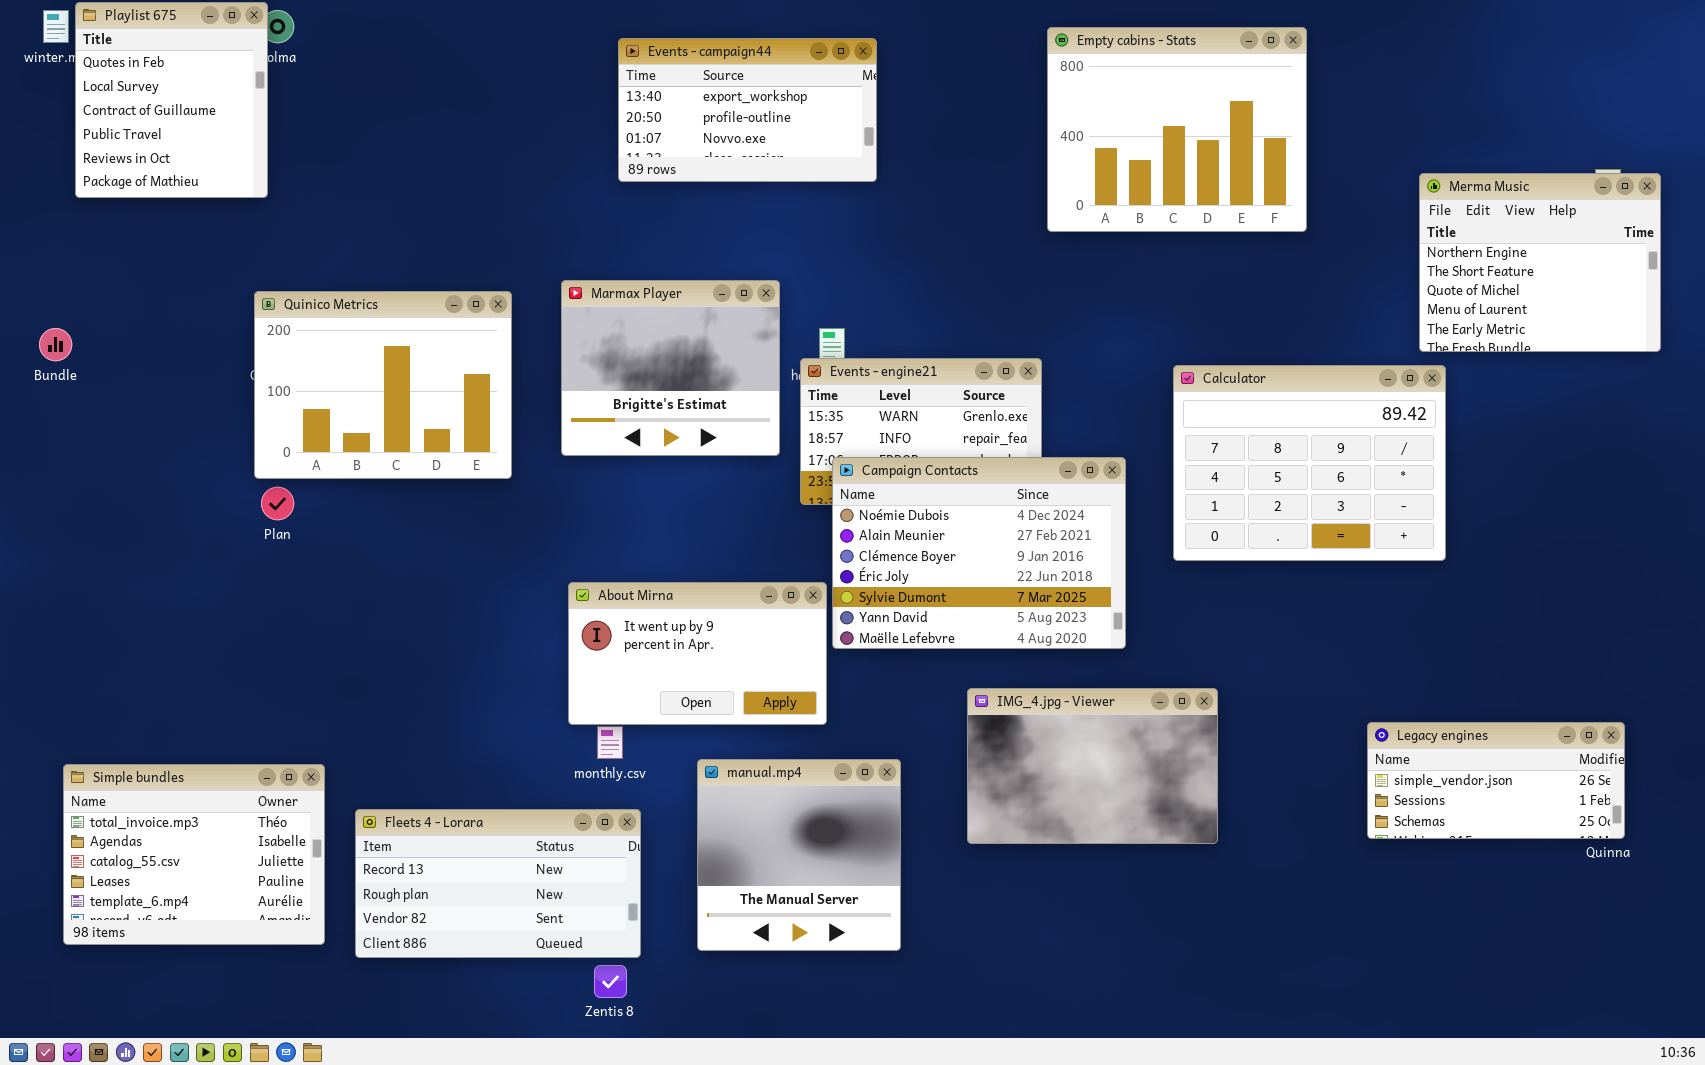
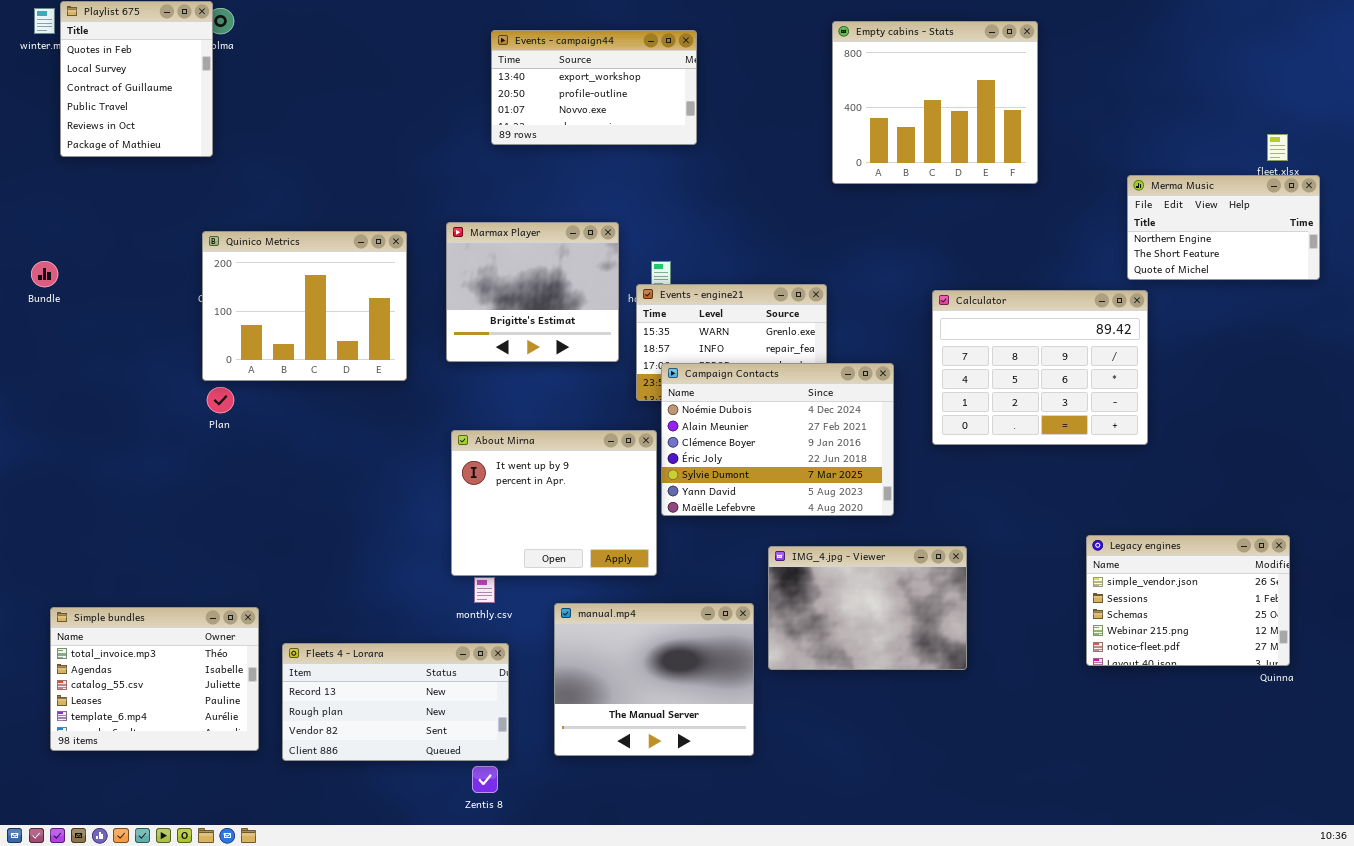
Merma Music: [1419,173,1661,352] -> [1127,175,1320,280], resized
About Mirna: [568,582,827,725] -> [451,430,657,576], resized
Legacy engines: [1367,722,1625,839] -> [1086,535,1290,666], resized
manual.mp4: [697,759,901,951] -> [554,603,754,756], resized

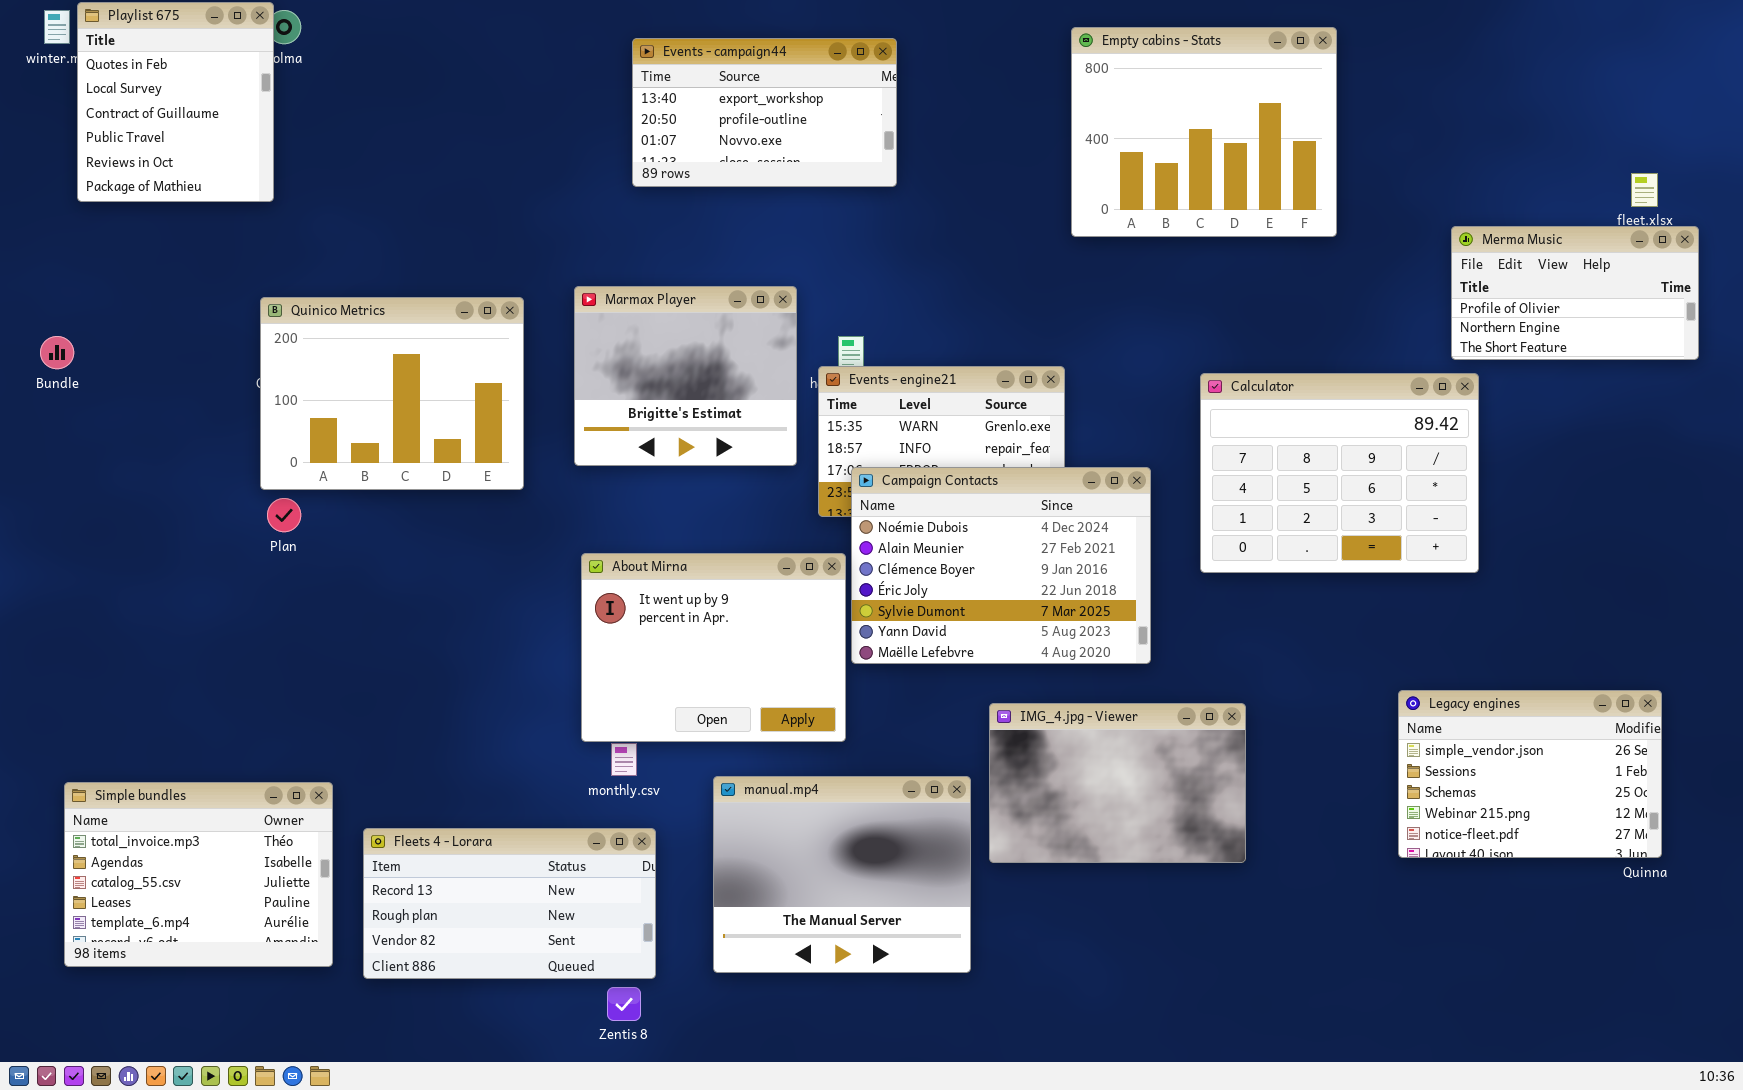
Merma Music: [1127,175,1320,280] -> [1451,226,1699,360], scrolled up 1 row

